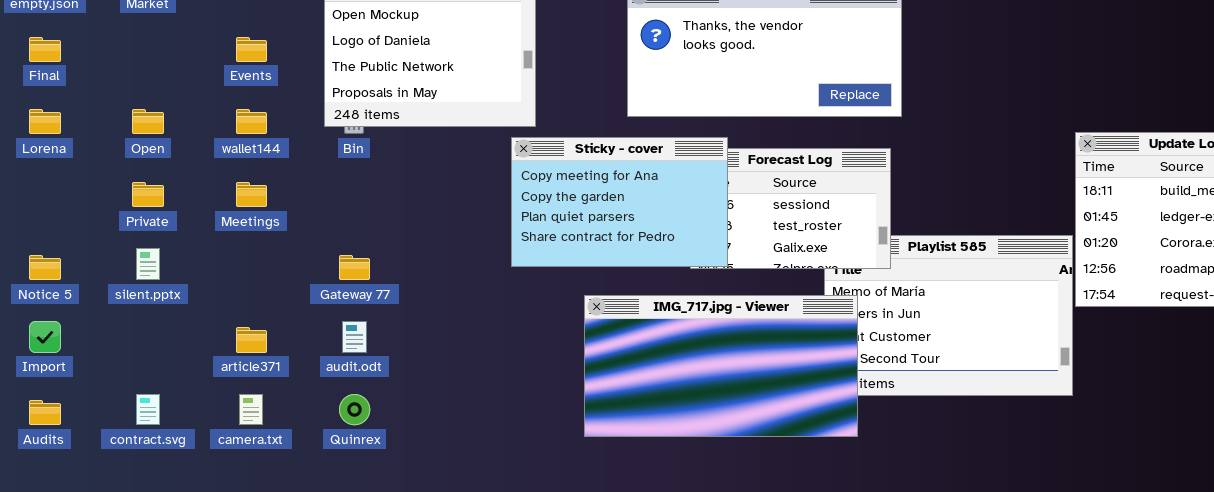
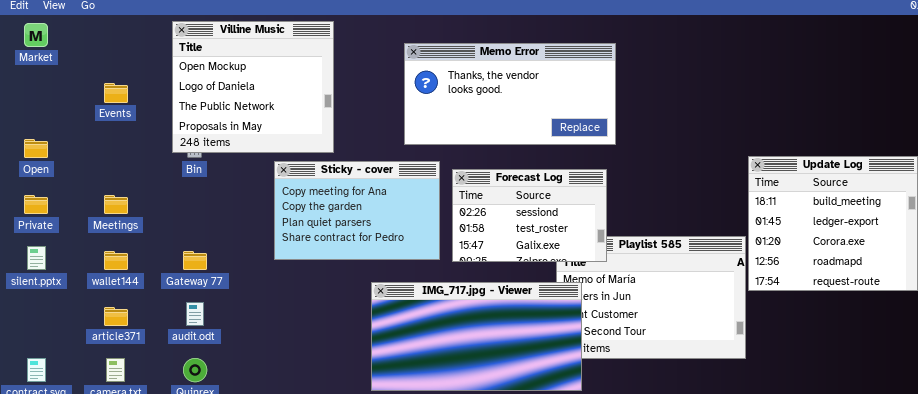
wallet144: [236,109,267,134] -> [104,251,128,270], moved
Sticky - cover: [511,137,728,267] -> [274,161,440,260], moved

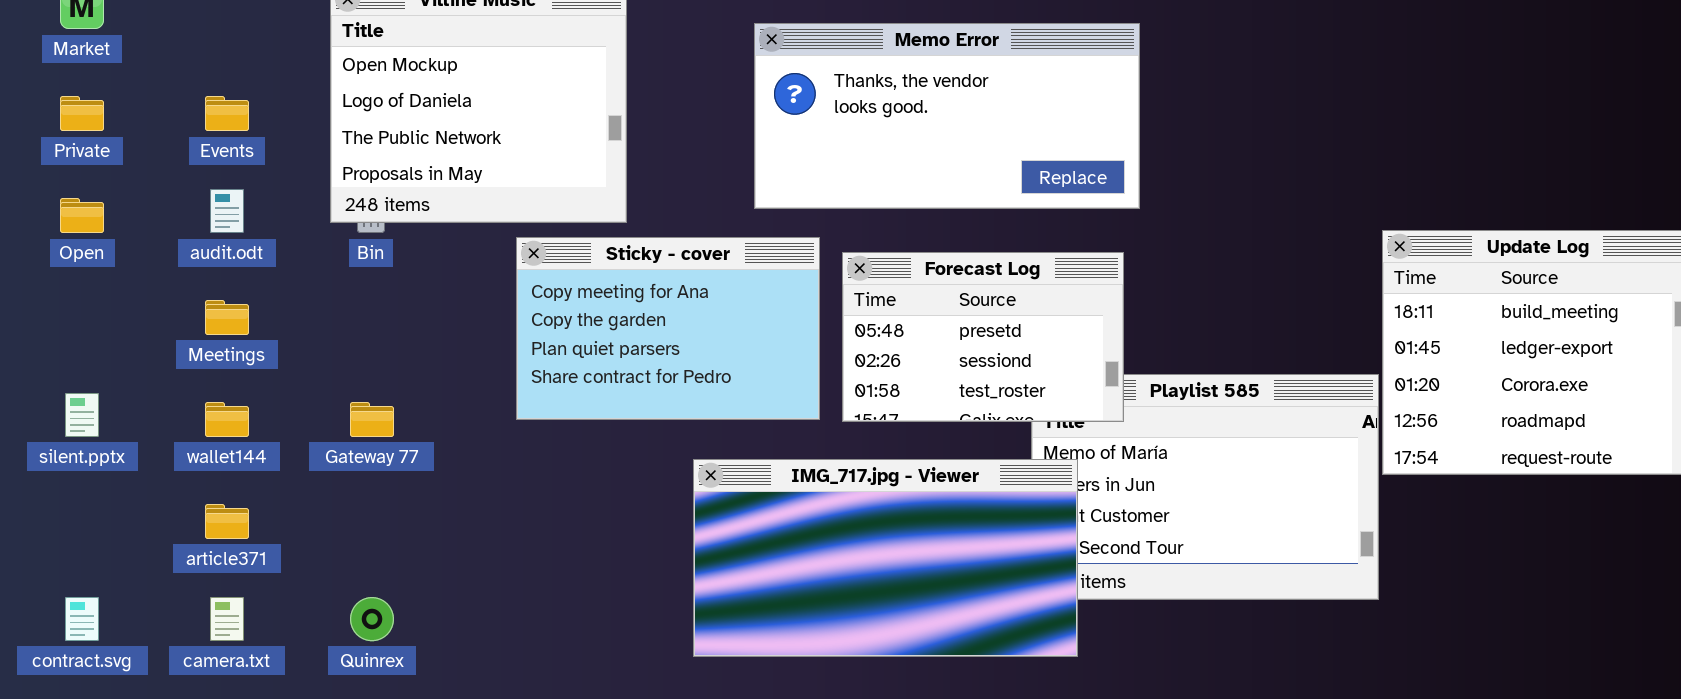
Forecast Log: [452,169,607,262] -> [842,252,1124,422], scrolled up 1 row
Private: [24,195,48,214] -> [60,96,104,131], moved
audit.odt: [186,302,204,326] -> [210,189,244,233], moved

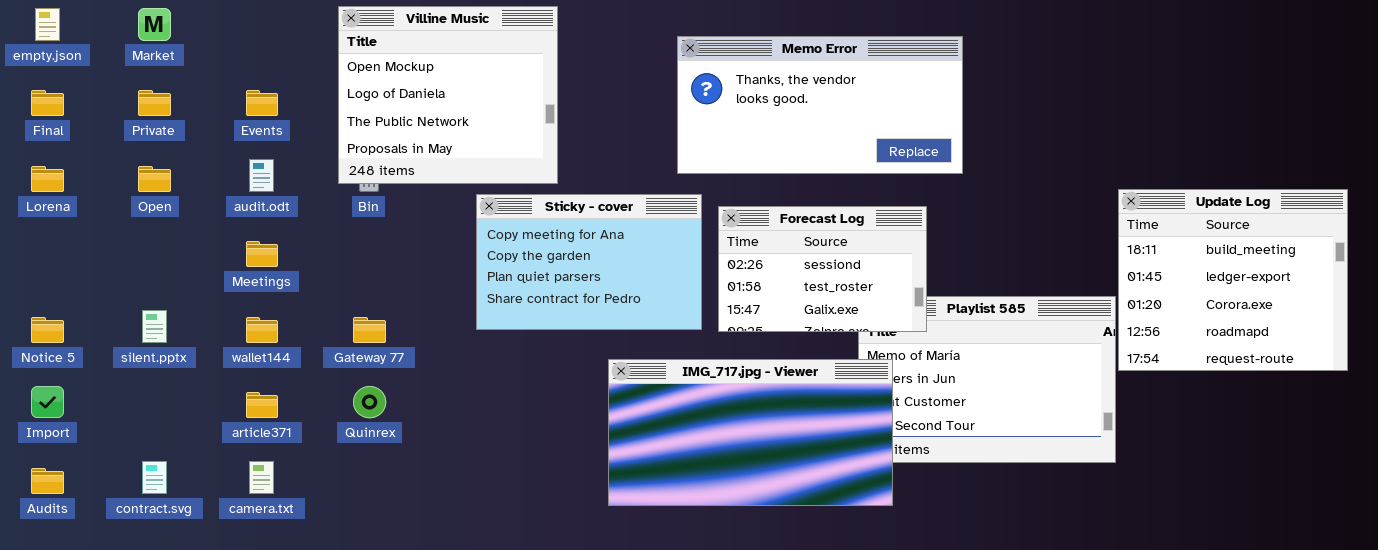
Memo Error: [754,23,1140,209] -> [677,36,963,174], moved
Forecast Log: [842,252,1124,422] -> [718,206,927,332], scrolled down 1 row
Quinrex: [350,597,394,641] -> [353,386,386,418], moved

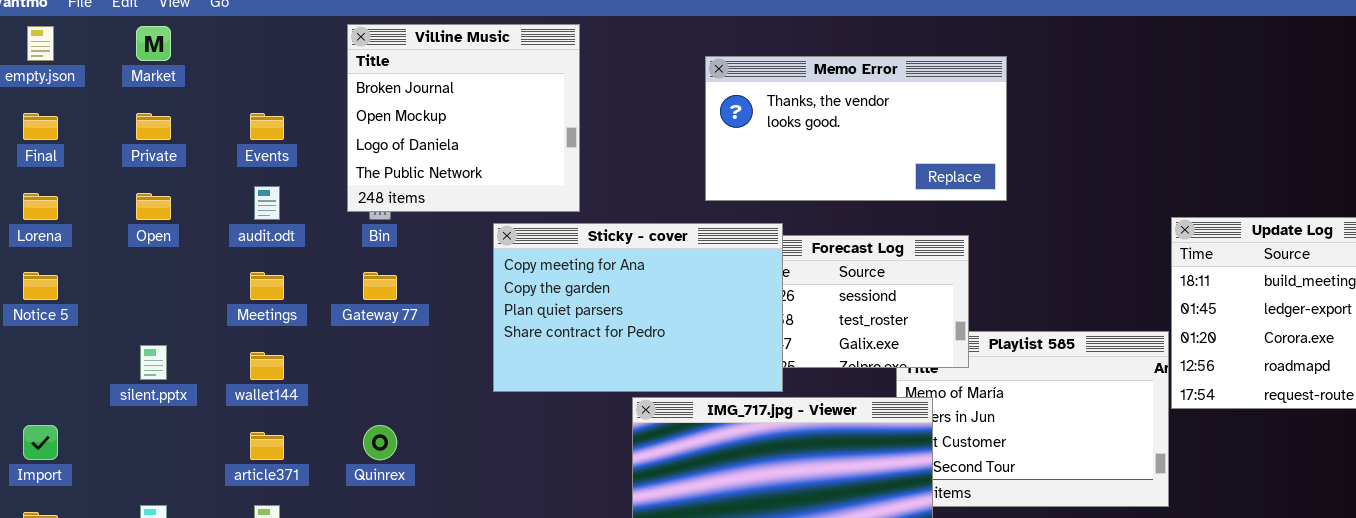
Villine Music: [338,6,558,184] -> [347,24,580,212], scrolled up 1 row
Sticky - cover: [476,194,702,330] -> [493,223,783,392], resized
Notice 5: [31,317,64,343] -> [23,272,58,300], moved
Gateway 77: [353,317,386,343] -> [363,272,397,300], moved

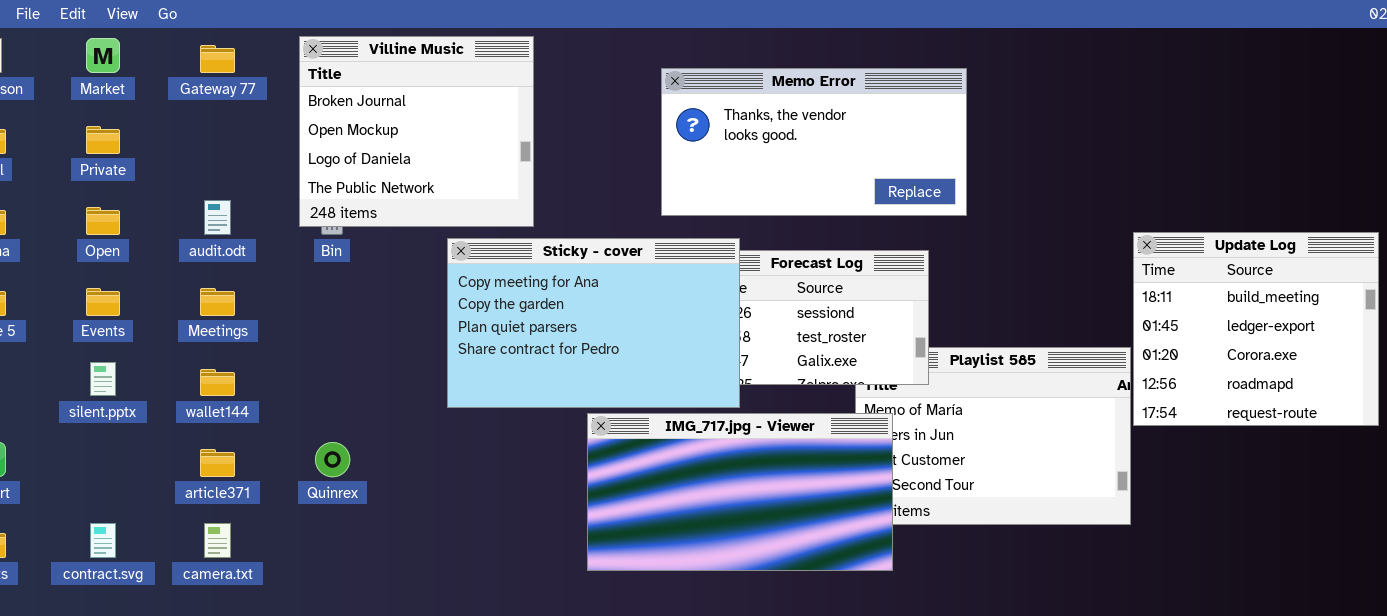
Events: [250,113,284,140] -> [86,288,120,316], moved
Gateway 77: [363,272,397,300] -> [200,45,235,73], moved

